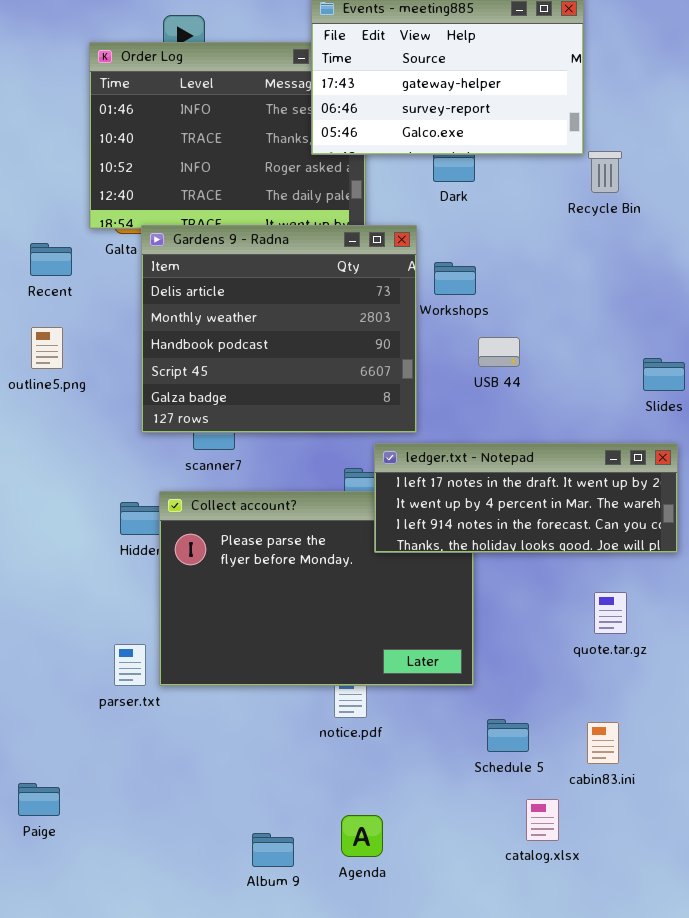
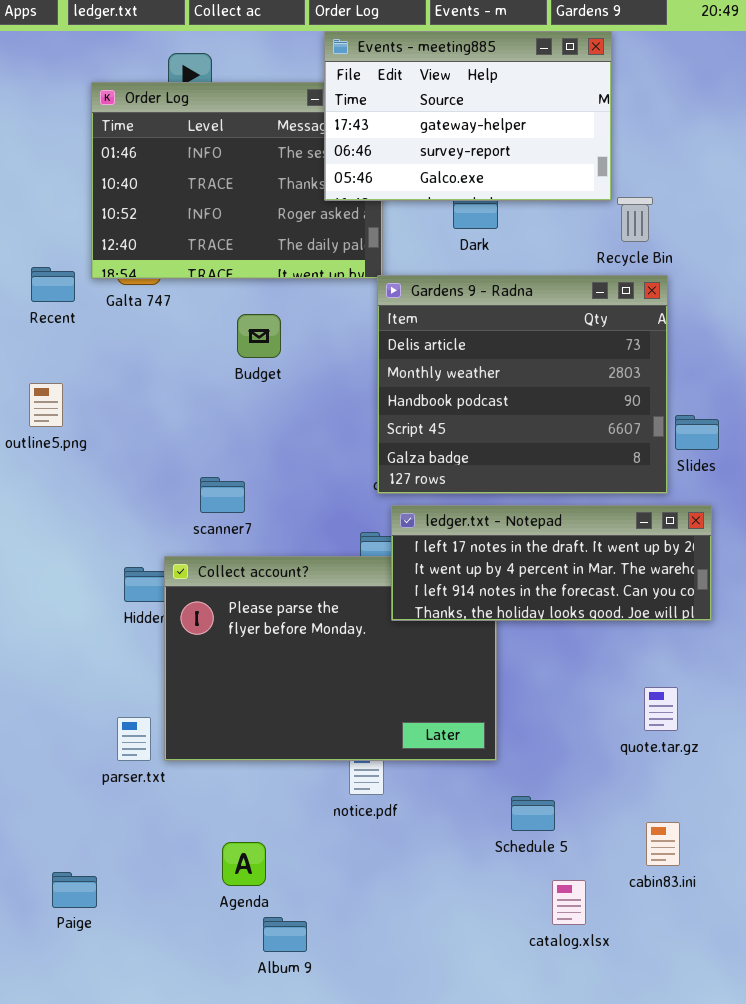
Gardens 9 - Radna: [141,225,417,433] -> [377,275,668,494], moved
Recent: [30,243,72,276] -> [31,267,75,302], moved
quote.tar.gz: [594,592,627,634] -> [644,687,678,731], moved
cabin83.ini: [587,722,619,764] -> [646,822,680,866], moved
Paige: [18,783,60,816] -> [52,872,97,908], moved
Agenda: [341,815,383,857] -> [222,842,266,886], moved

